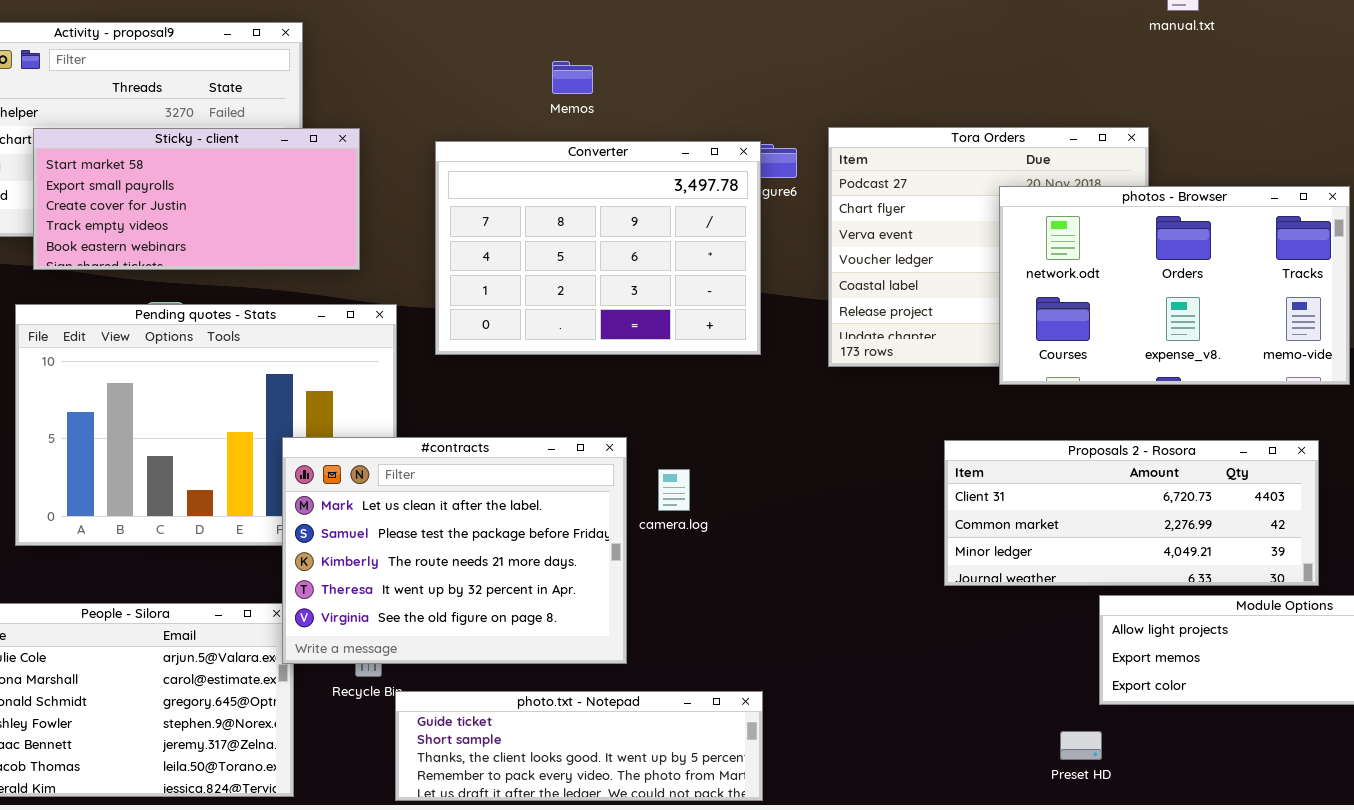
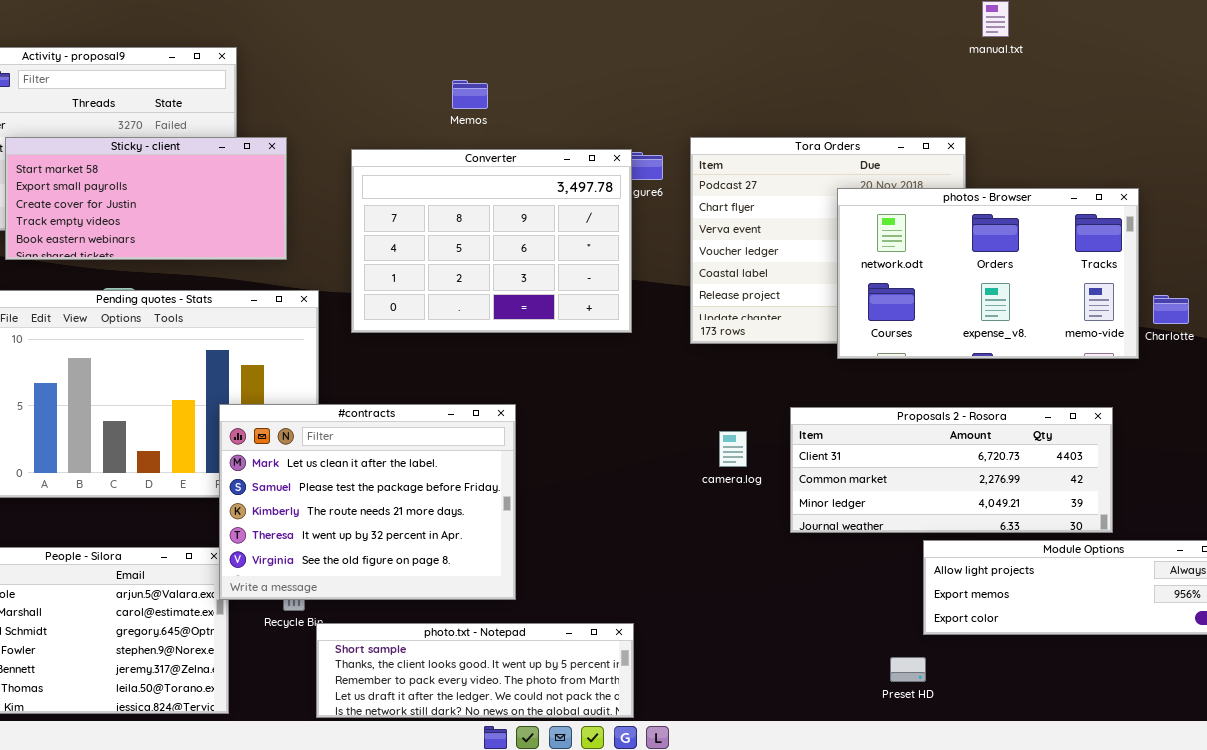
camera.log: [658,469,690,511] -> [719,431,747,467], moved
photo.txt - Notepad: [395,691,763,801] -> [316,623,634,718], scrolled down 1 row

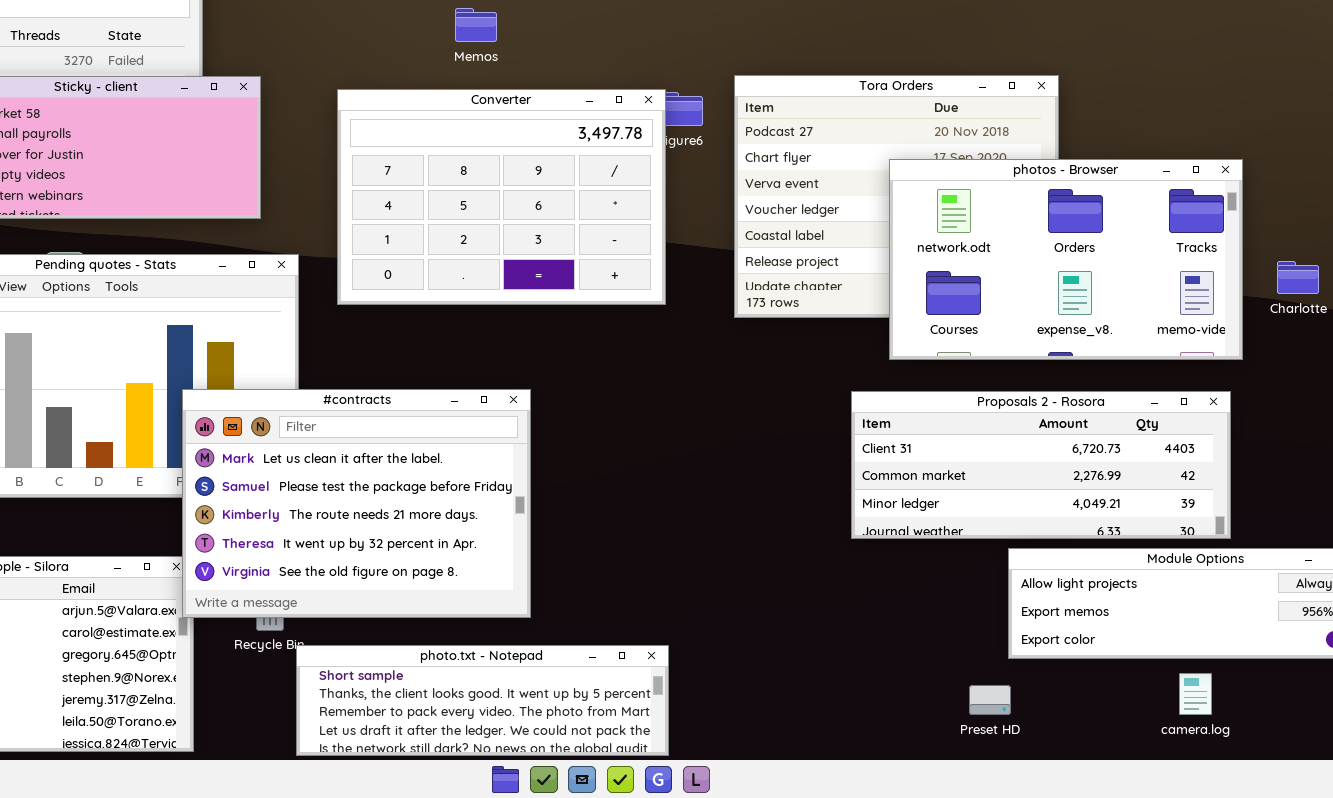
photos - Browser: [837,188,1139,359] -> [889,159,1243,360], moved
camera.log: [719,431,747,467] -> [1179,673,1212,715], moved

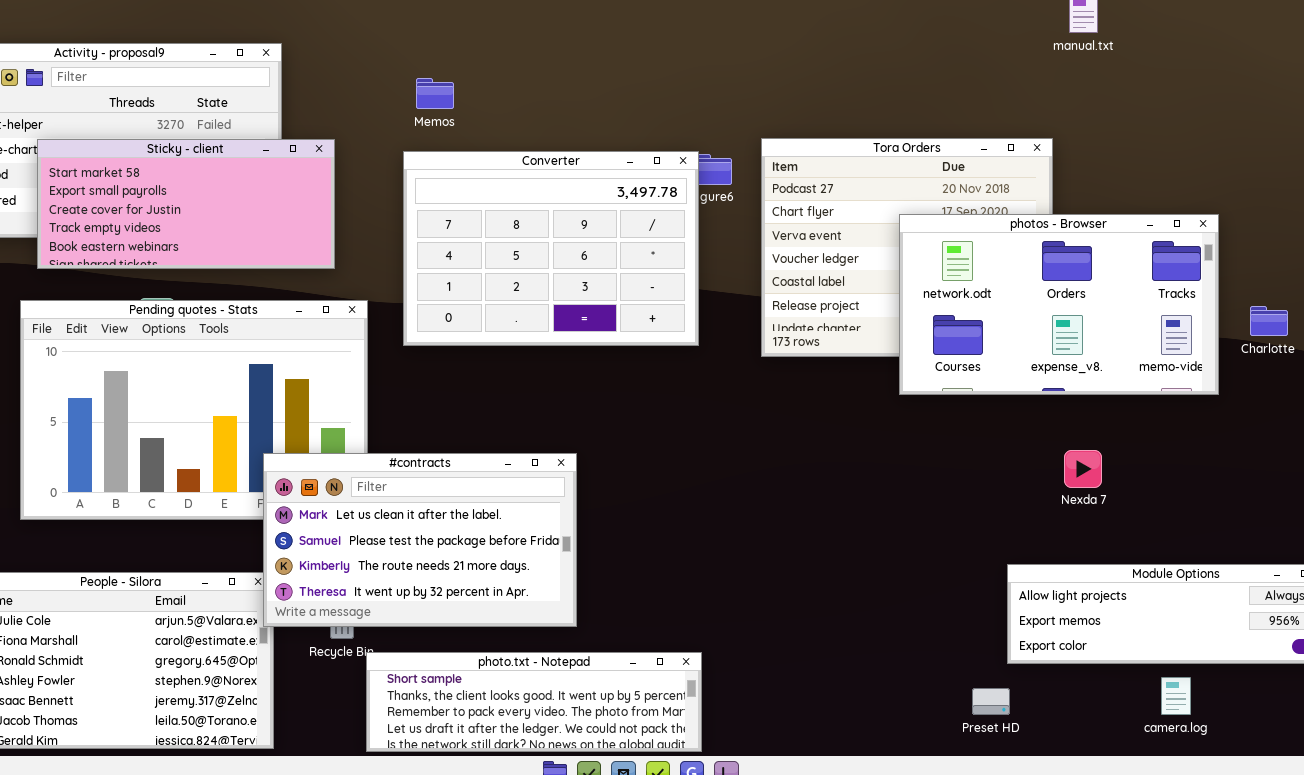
Memos: [455,8,497,42] -> [416,78,454,109], moved
#contracts: [182,389,531,618] -> [263,453,577,627], resized
Proposals 2 - Rosora: [851,391,1231,539] -> none, closed

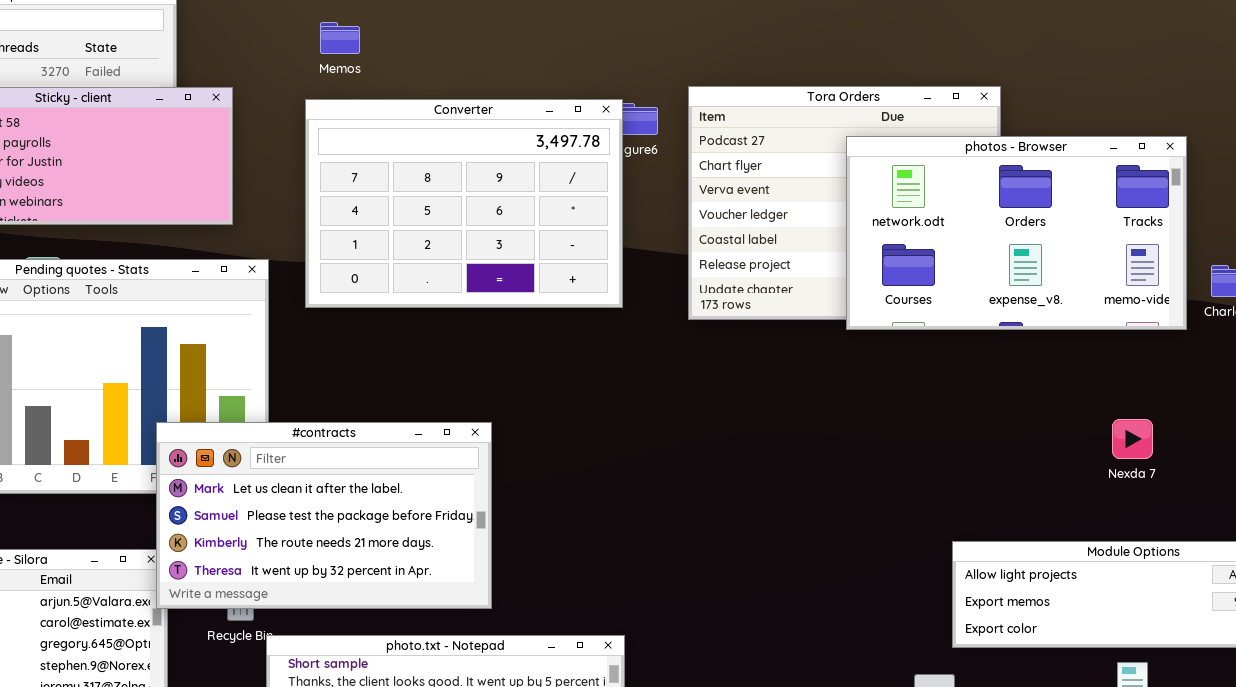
photos - Browser: [899,214,1219,395] -> [846,136,1187,330], moved
Nexda 7: [1064,450,1102,488] -> [1112,419,1153,459], moved

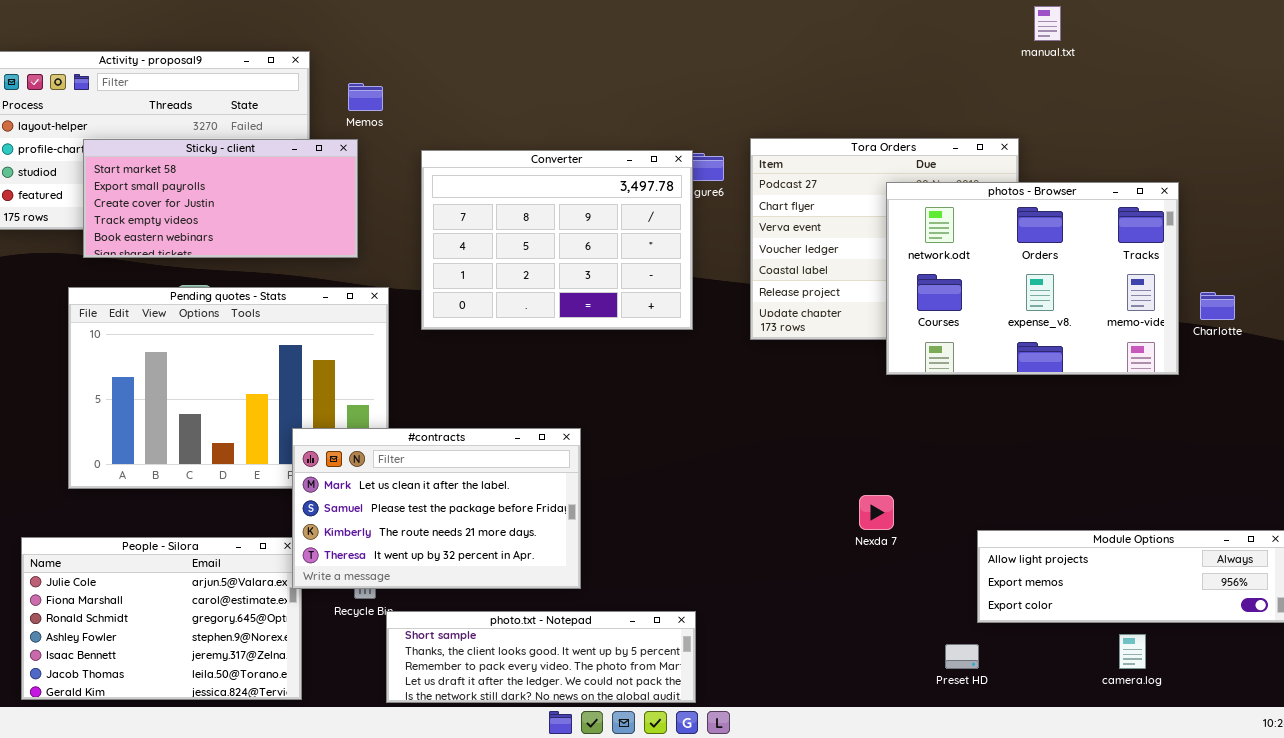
Memos: [320,22,360,54] -> [348,83,383,111], moved
photos - Browser: [846,136,1187,330] -> [886,182,1179,375], resized
Nexda 7: [1112,419,1153,459] -> [859,495,894,530], moved

